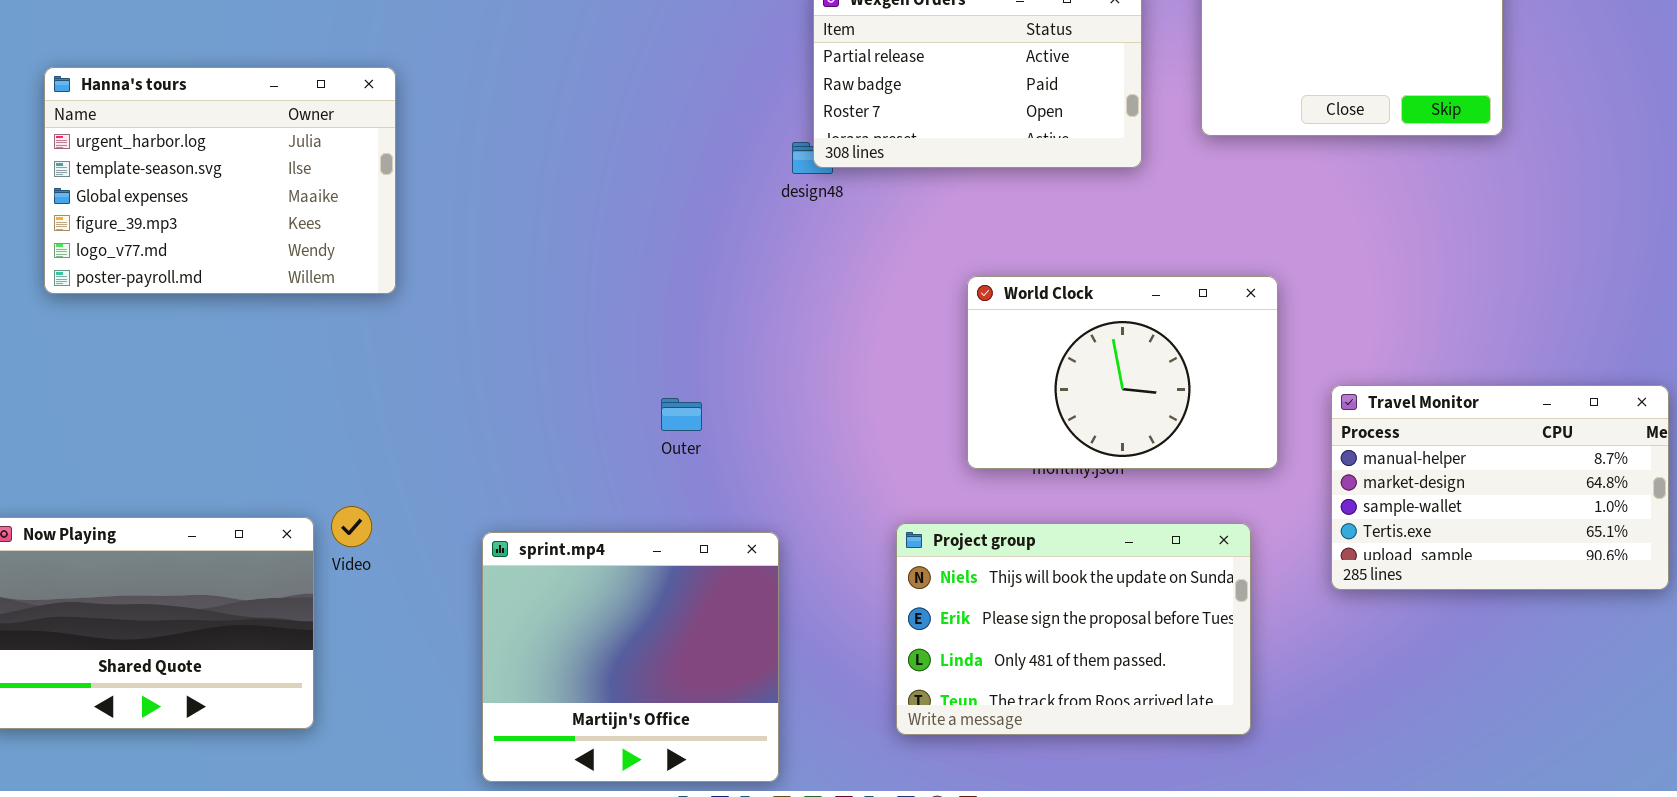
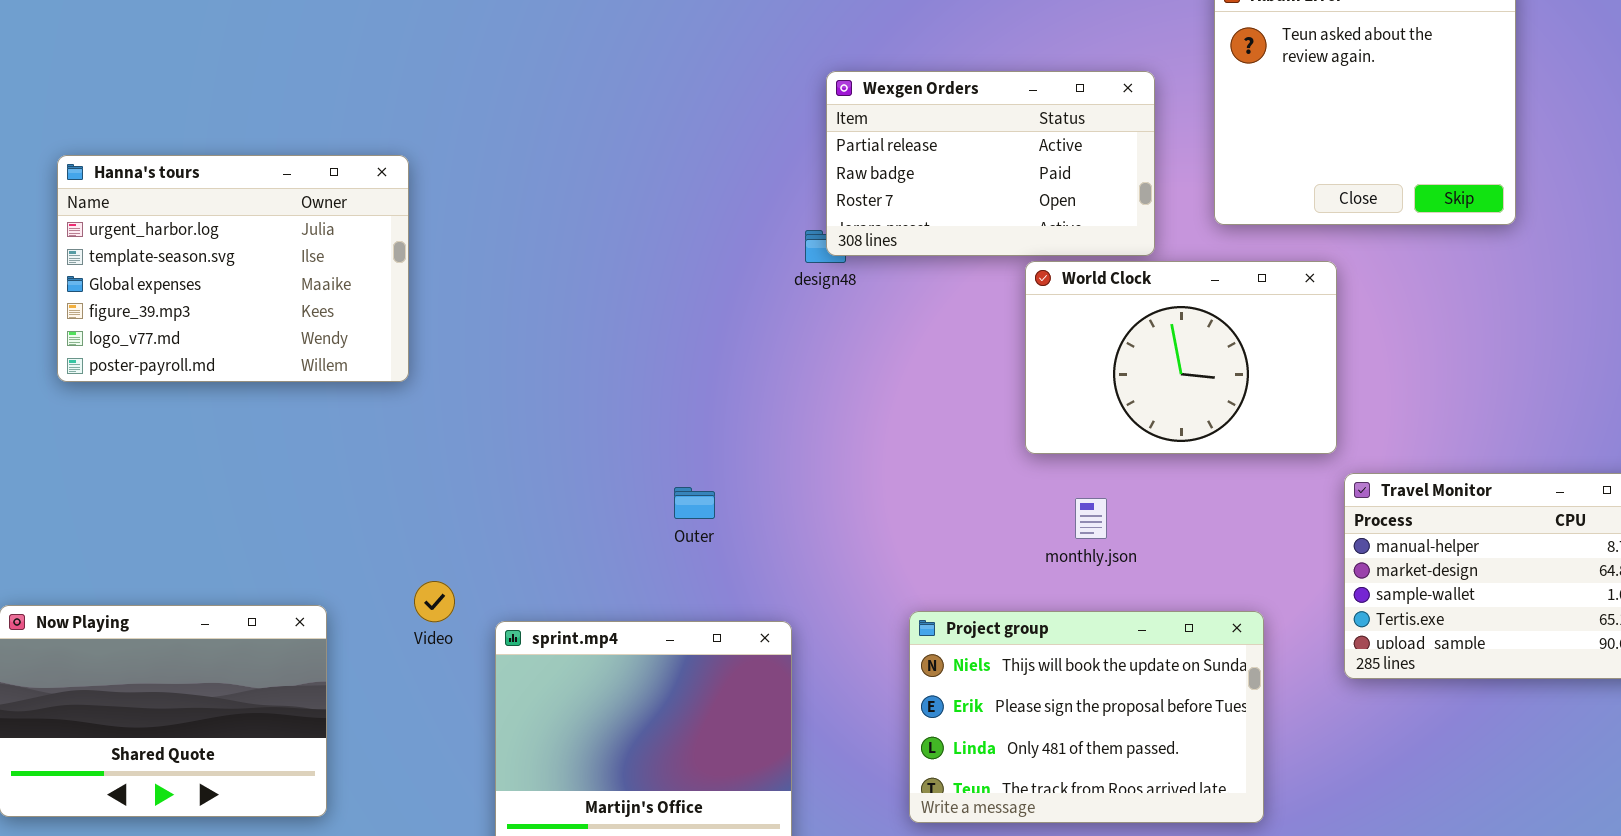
World Clock: [967,276,1278,469] -> [1025,261,1337,454], moved
Video: [331,506,372,547] -> [414,581,455,622], moved

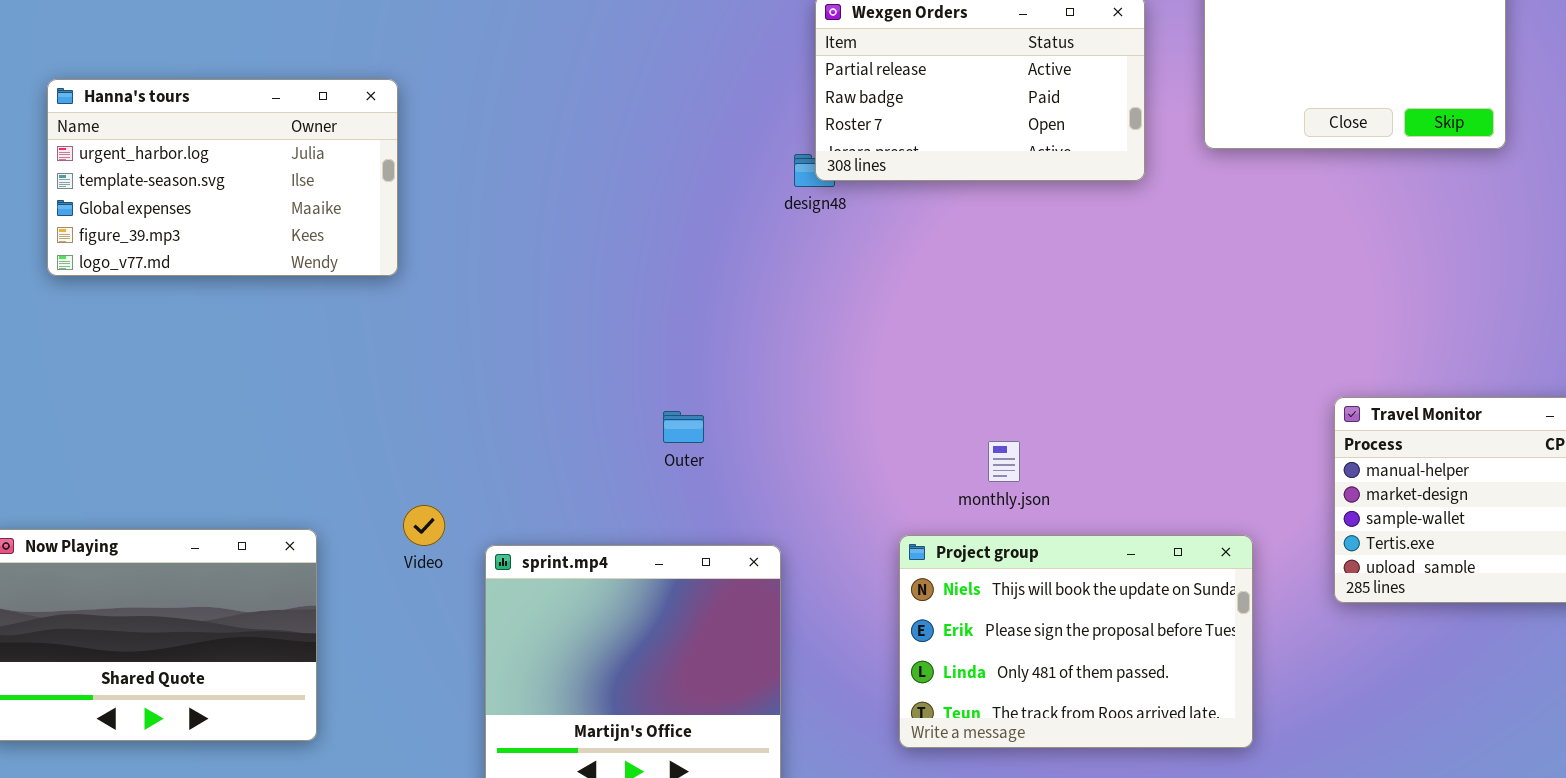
Hanna's tours: [57,155,409,382] -> [47,79,398,276], resized
World Clock: [1025,261,1337,454] -> none, closed
monthly.json: [1075,498,1107,539] -> [988,441,1020,482], moved

